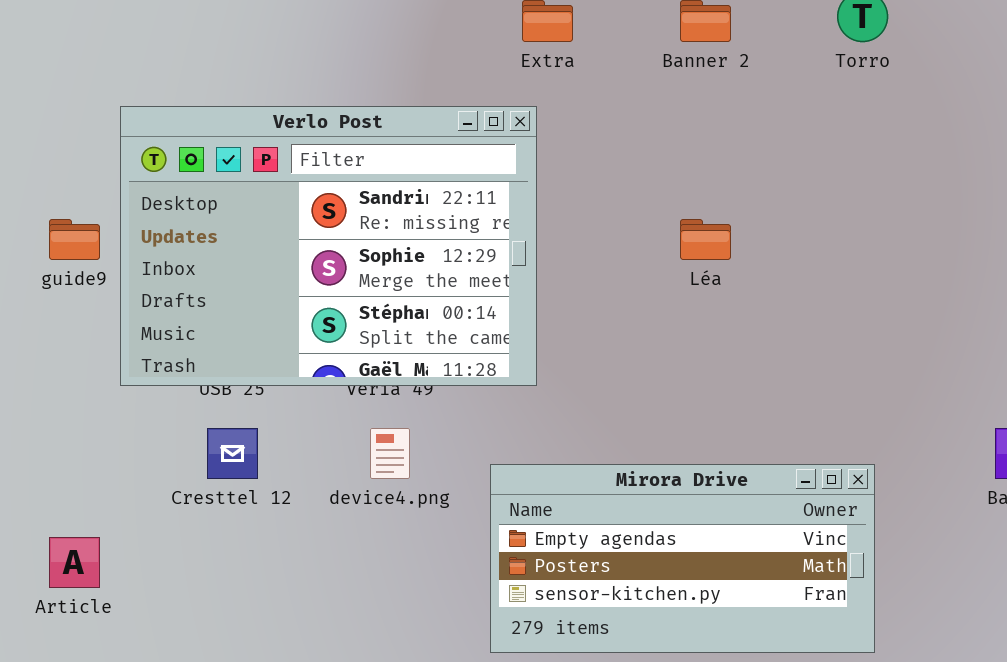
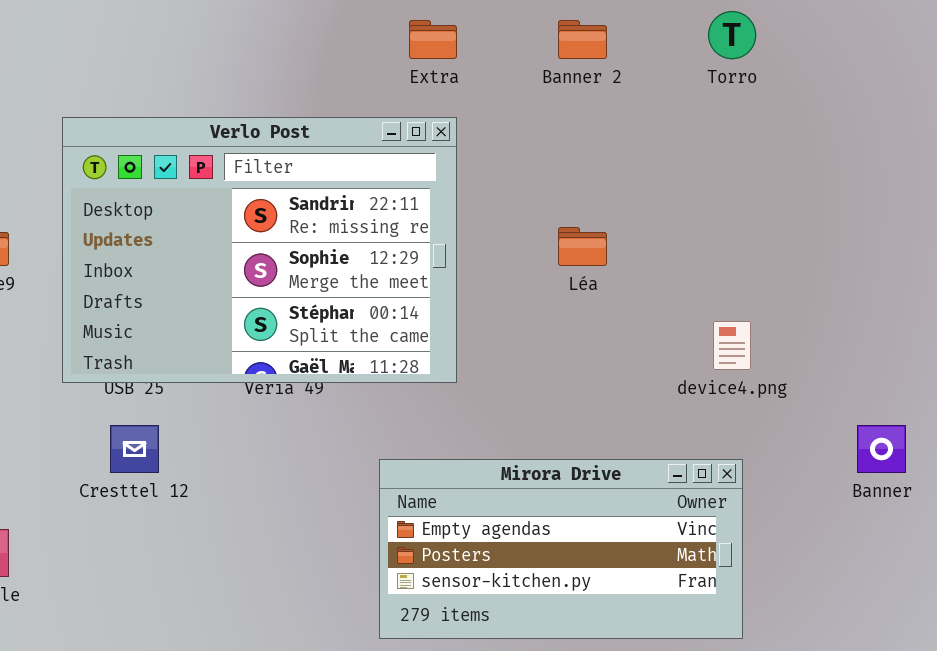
Verlo Post: [120,106,537,386] -> [62,117,457,383], moved
device4.png: [370,428,410,479] -> [713,321,751,370], moved

